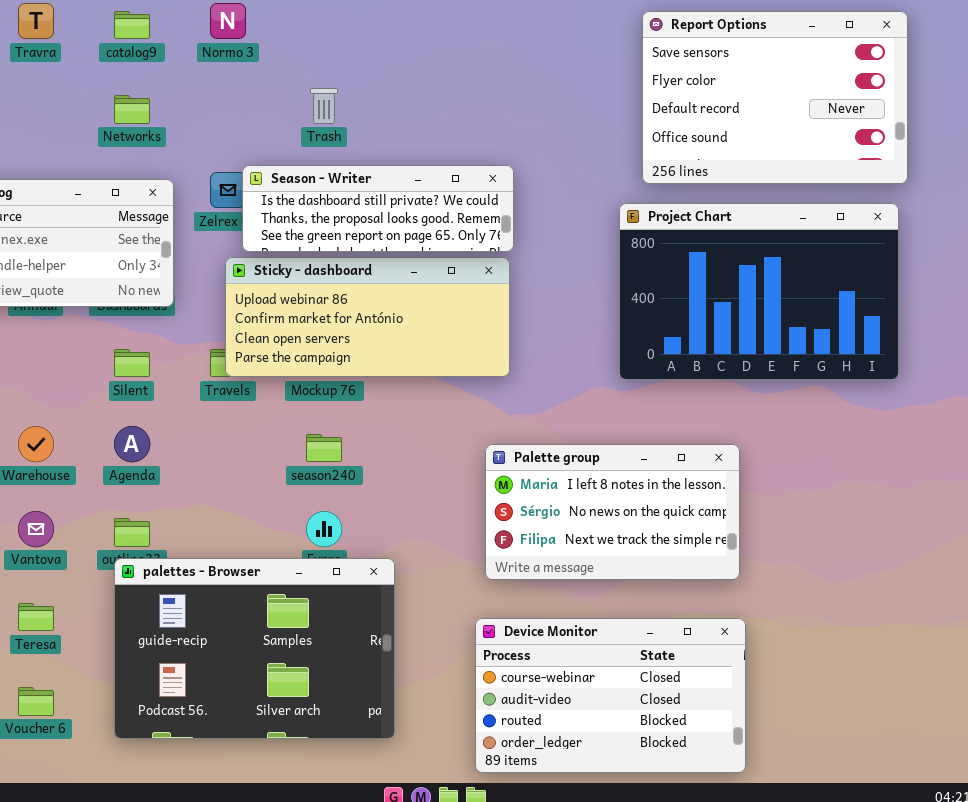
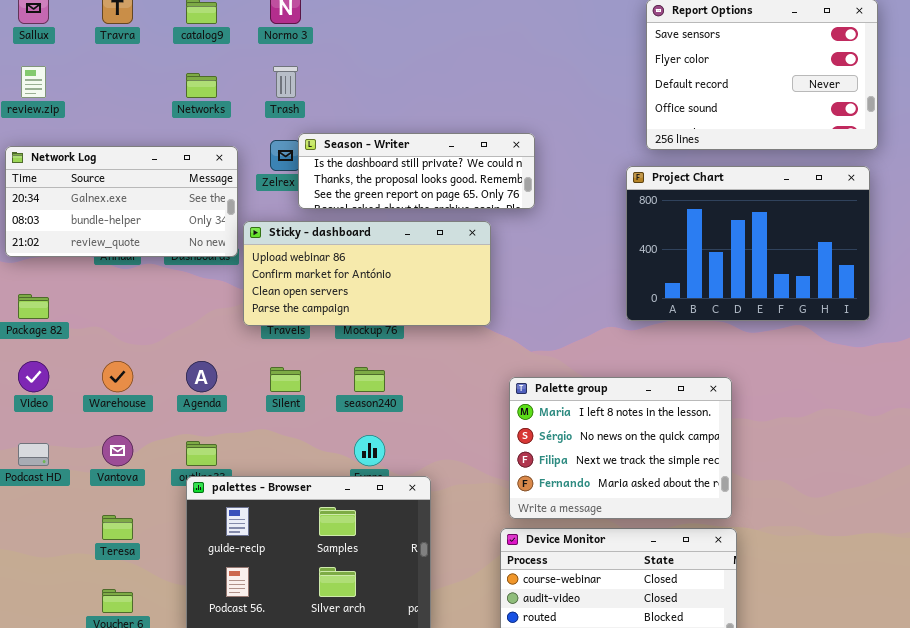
Trash: [310,88,338,124] -> [273,66,298,98], moved
Sticky - dashboard: [225,257,510,377] -> [243,221,491,326], moved
Silent: [114,349,150,377] -> [270,367,301,392], moved
Palette group: [485,444,740,580] -> [509,377,732,519], resized

